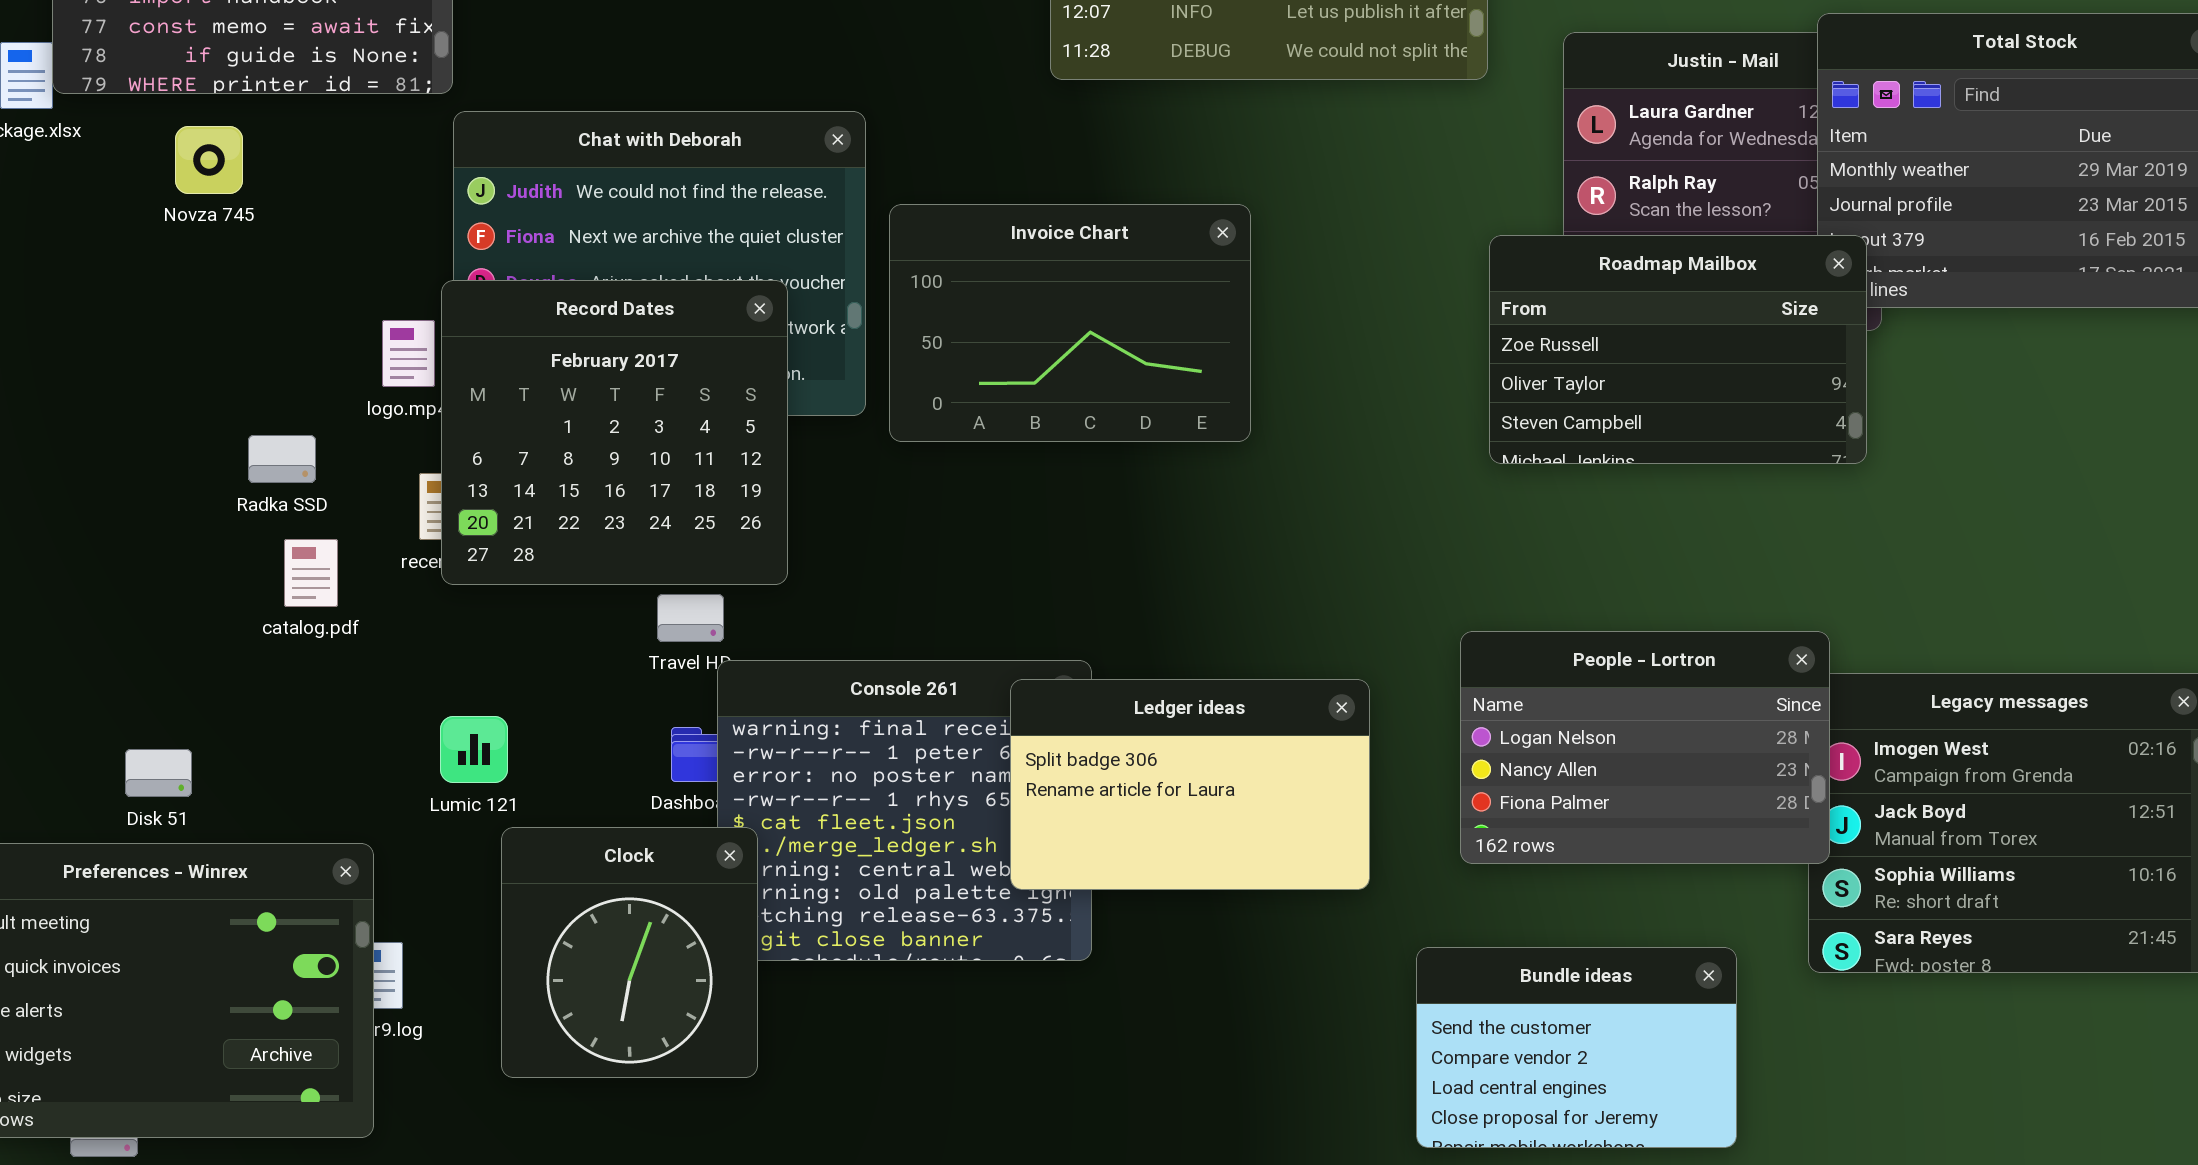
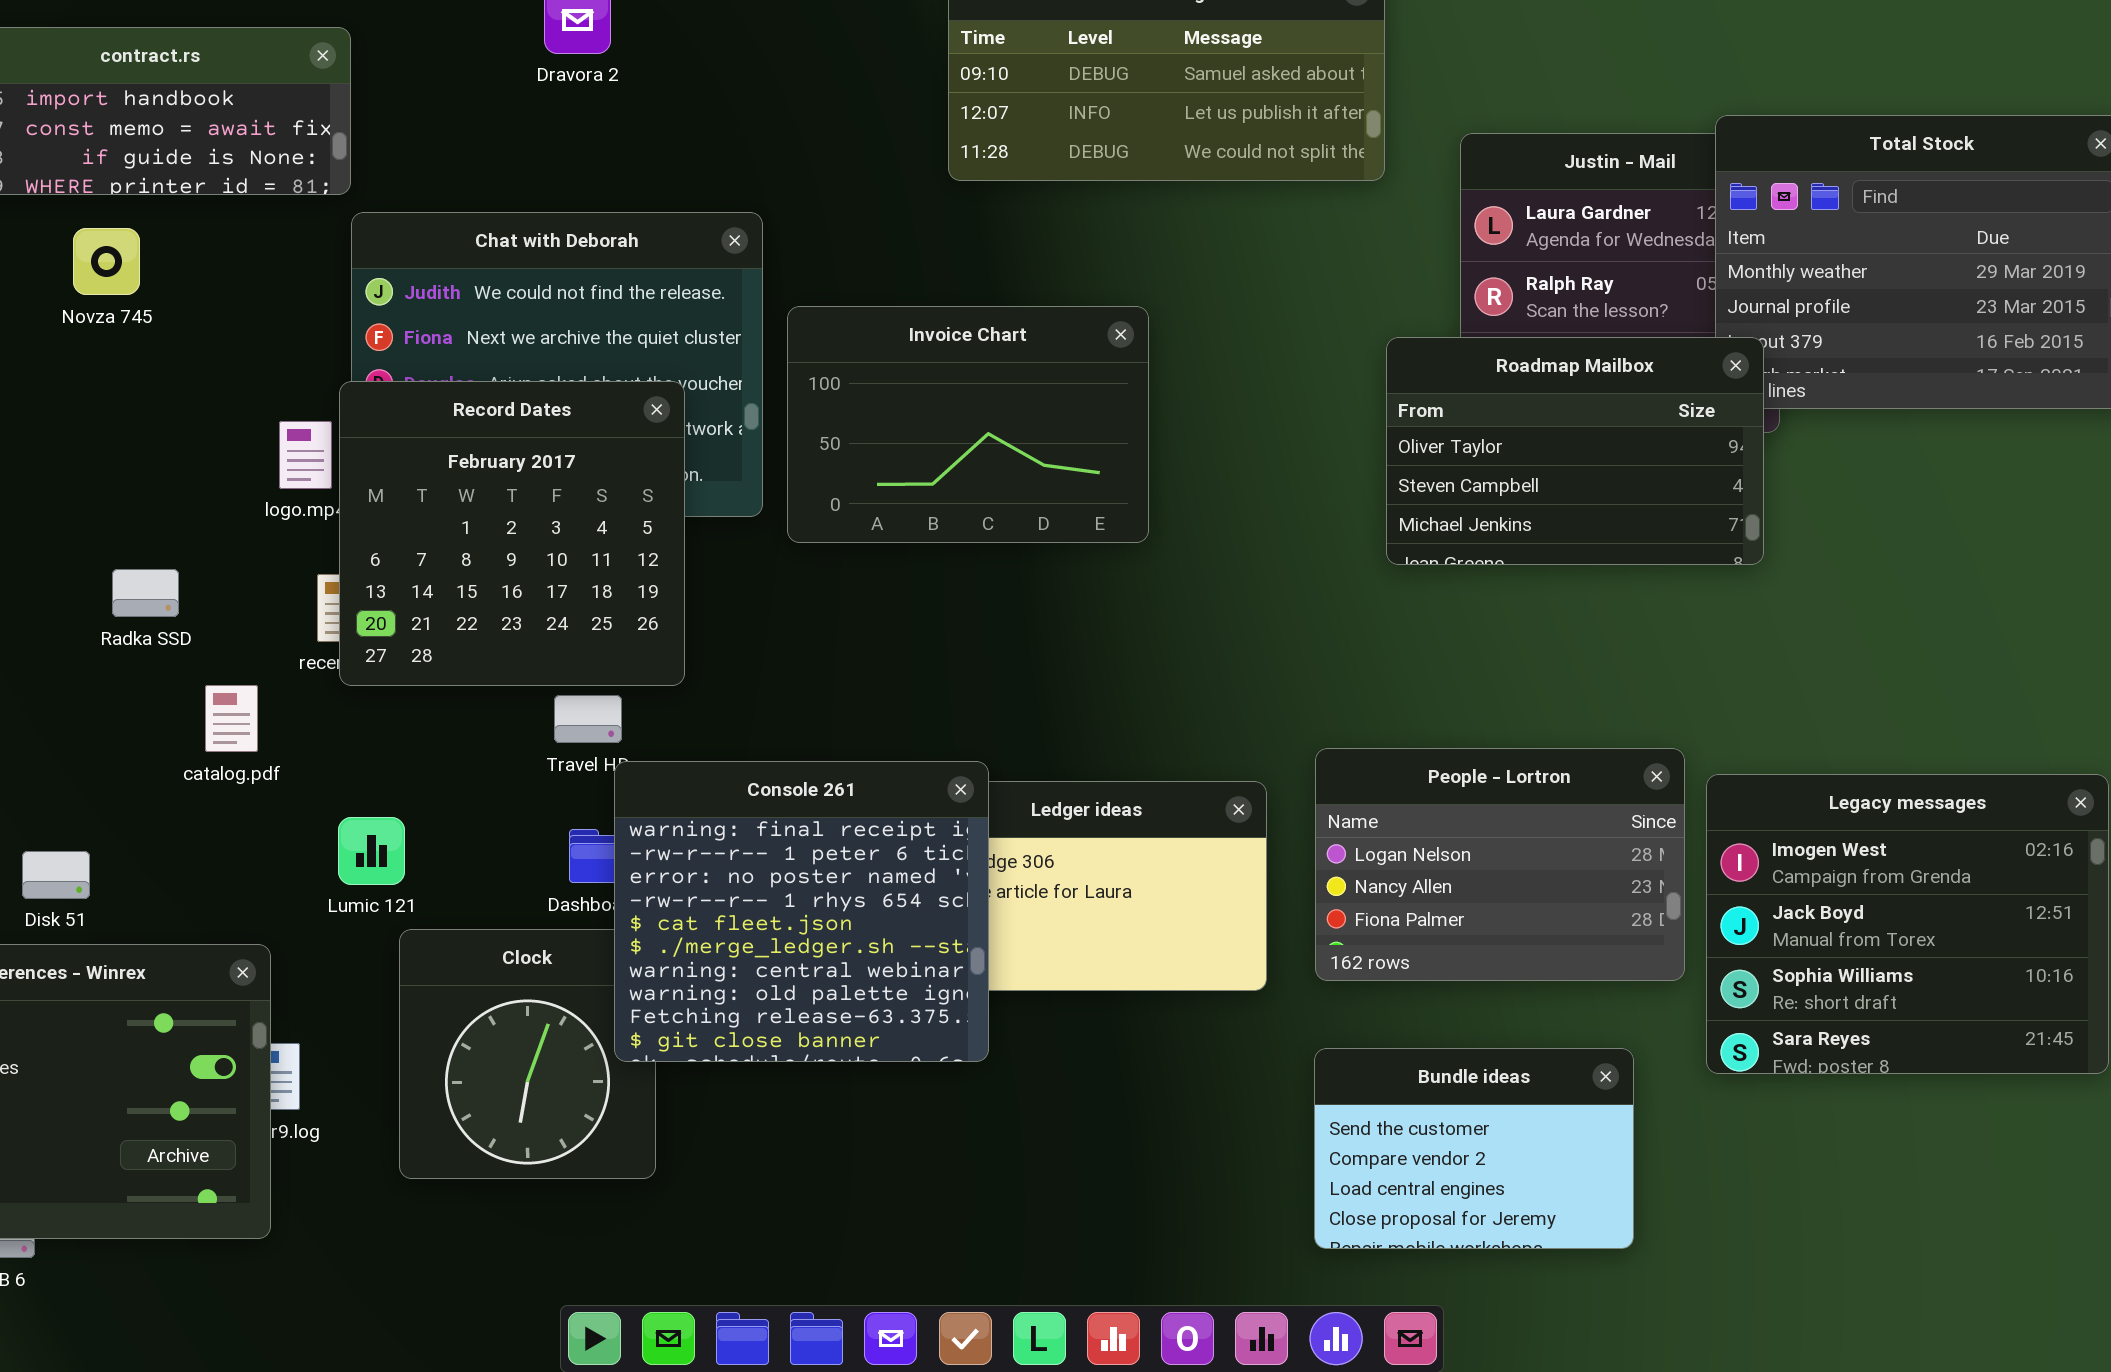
Roadmap Mailbox: [1489,235,1867,464] -> [1386,337,1764,565], scrolled down 1 row
Radka SSD: [248,435,316,483] -> [112,569,179,617], moved
catalog.pdf: [284,539,338,607] -> [205,685,258,752], moved
People - Lortron: [1460,631,1830,864] -> [1315,748,1685,981], moved
Console 261: [717,660,1092,961] -> [614,761,989,1062], raised

